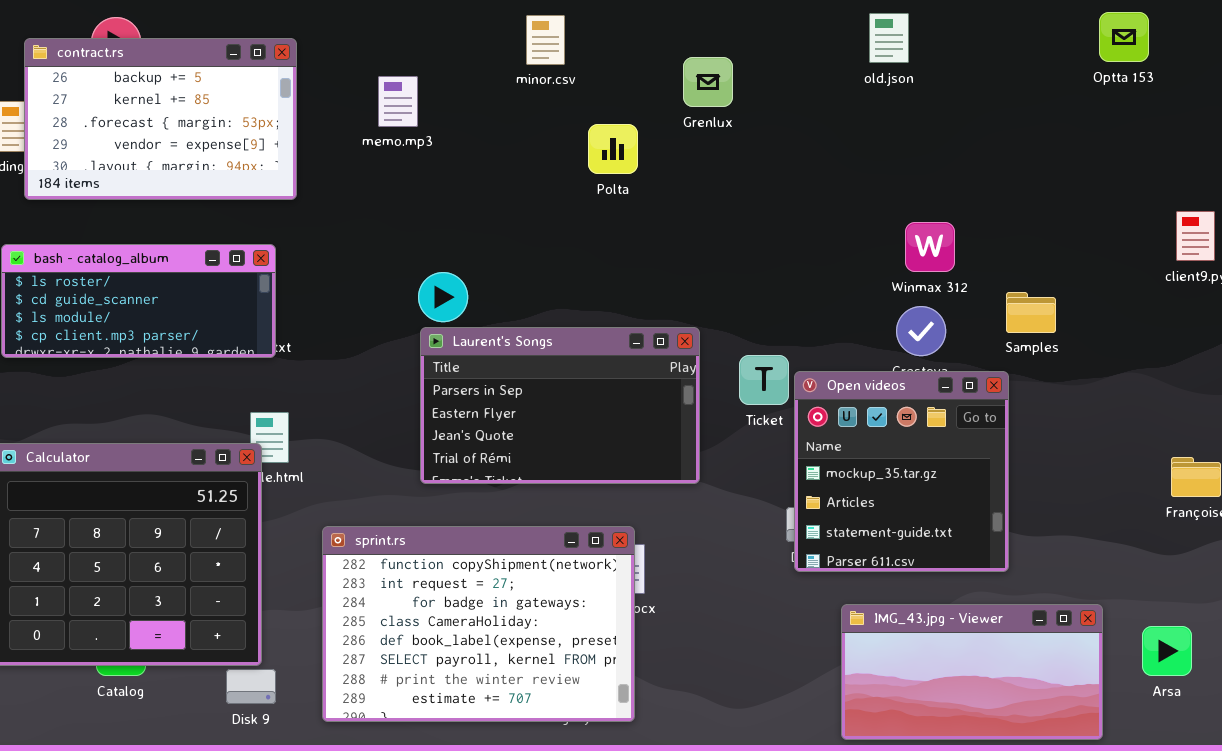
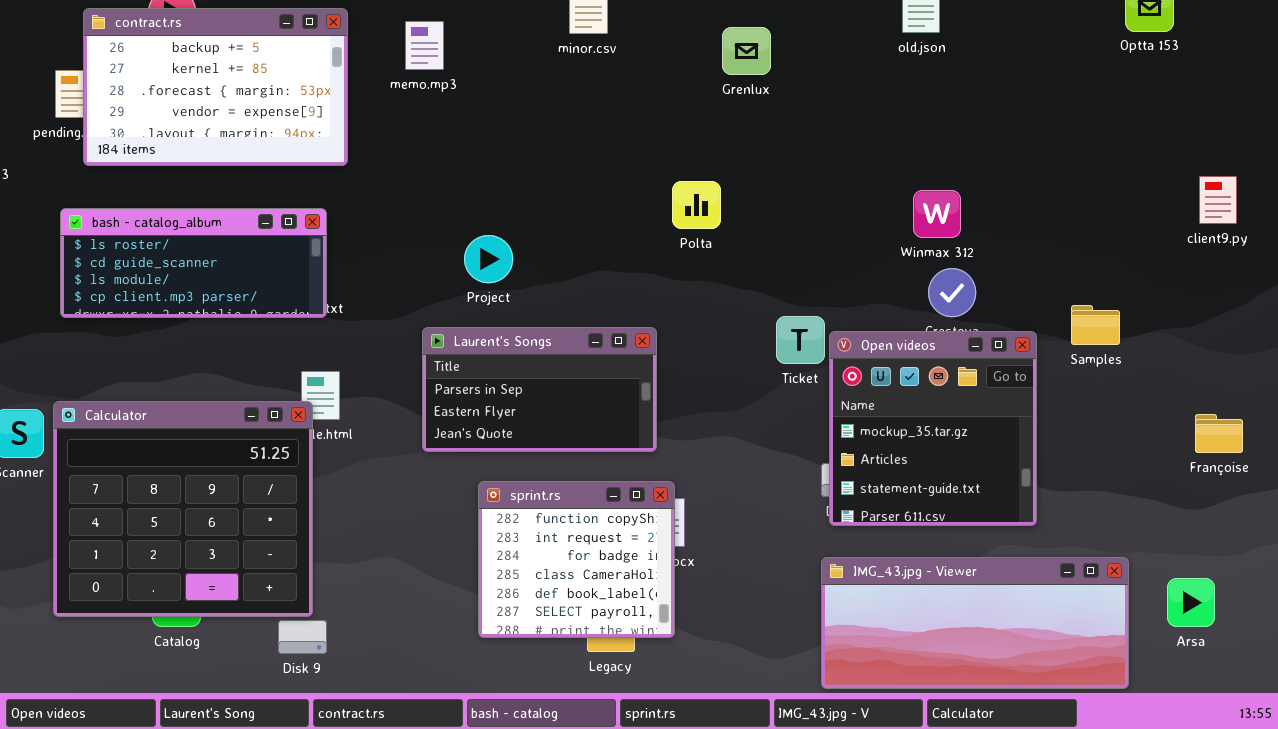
memo.mp3: [378,76,418,127] -> [405,21,444,70], moved
Polta: [588,124,638,174] -> [672,181,721,229], moved
Winmax 312: [905,222,955,272] -> [913,190,961,238], moved
Samples: [1006,292,1056,333] -> [1071,305,1120,345], moved
Laurent's Songs: [420,327,700,484] -> [422,327,657,452], moved, resized
sprint.rs: [322,526,635,722] -> [478,481,675,638], resized
IMG_43.jpg - Viewer: [841,604,1103,740] -> [821,557,1129,689], resized

